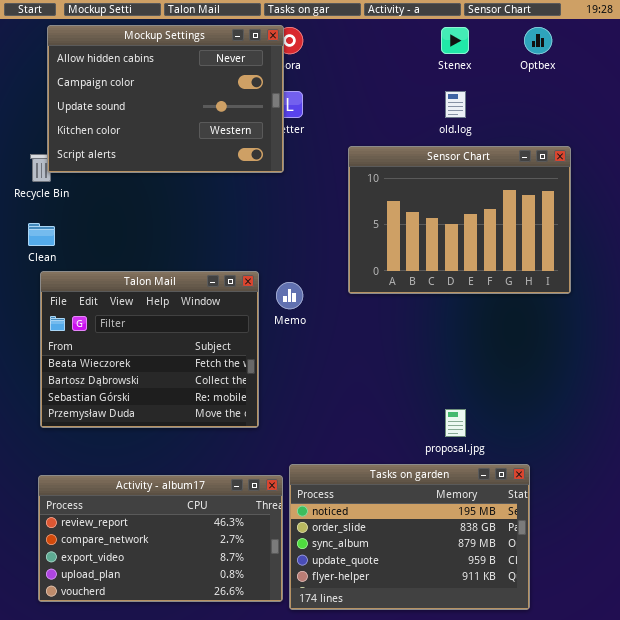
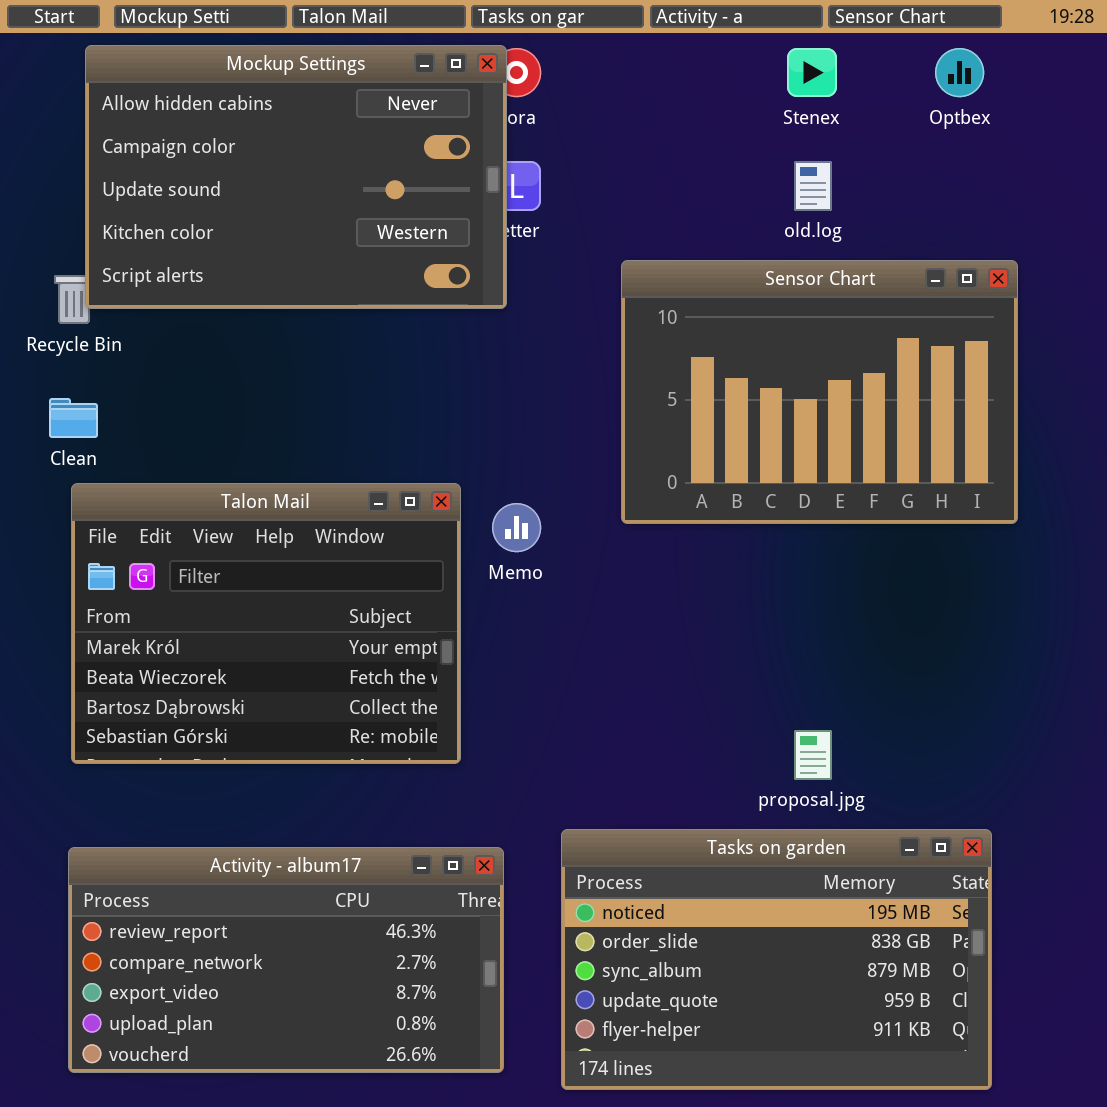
Talon Mail: [40,271,259,428] -> [71,483,461,764], scrolled up 1 row
Tasks on garden: [289,464,530,610] -> [561,829,992,1090], moved

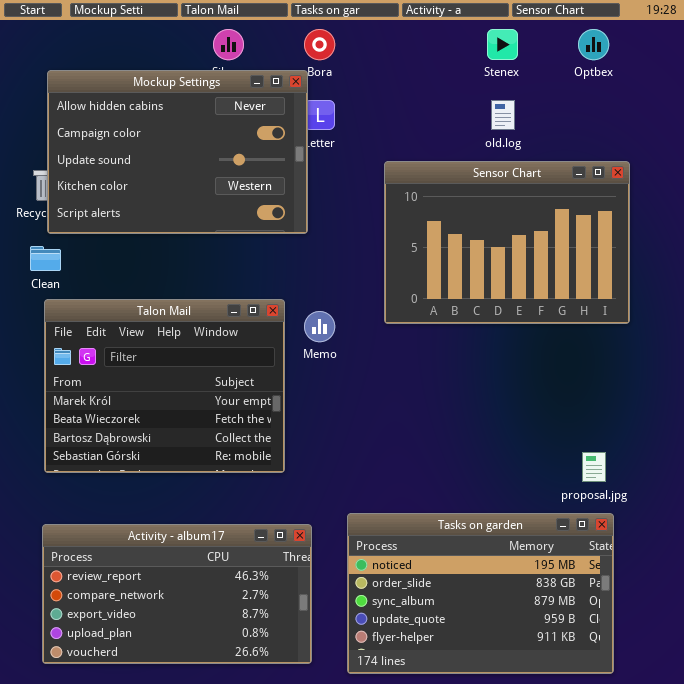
Mockup Settings: [85,45,507,309] -> [47,70,308,234], moved
proposal.jpg: [794,730,832,780] -> [582,452,606,482], moved

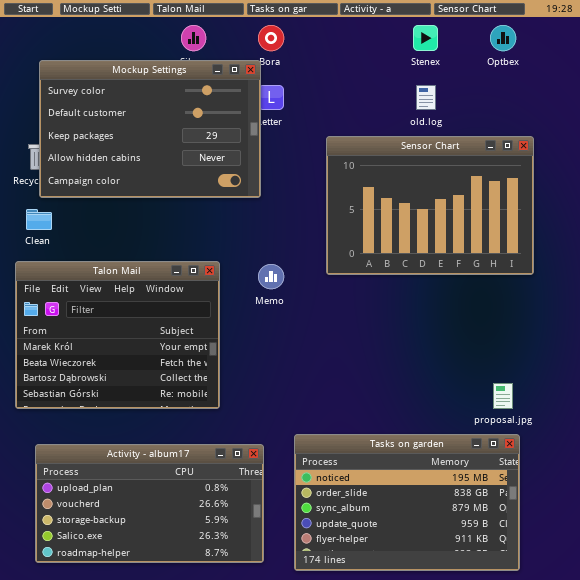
Mockup Settings: [47,70,308,234] -> [39,60,261,198], scrolled up 3 rows
Talon Mail: [44,299,285,473] -> [15,261,220,409], moved
Activity - album17: [42,524,312,664] -> [35,444,264,563], scrolled down 3 rows

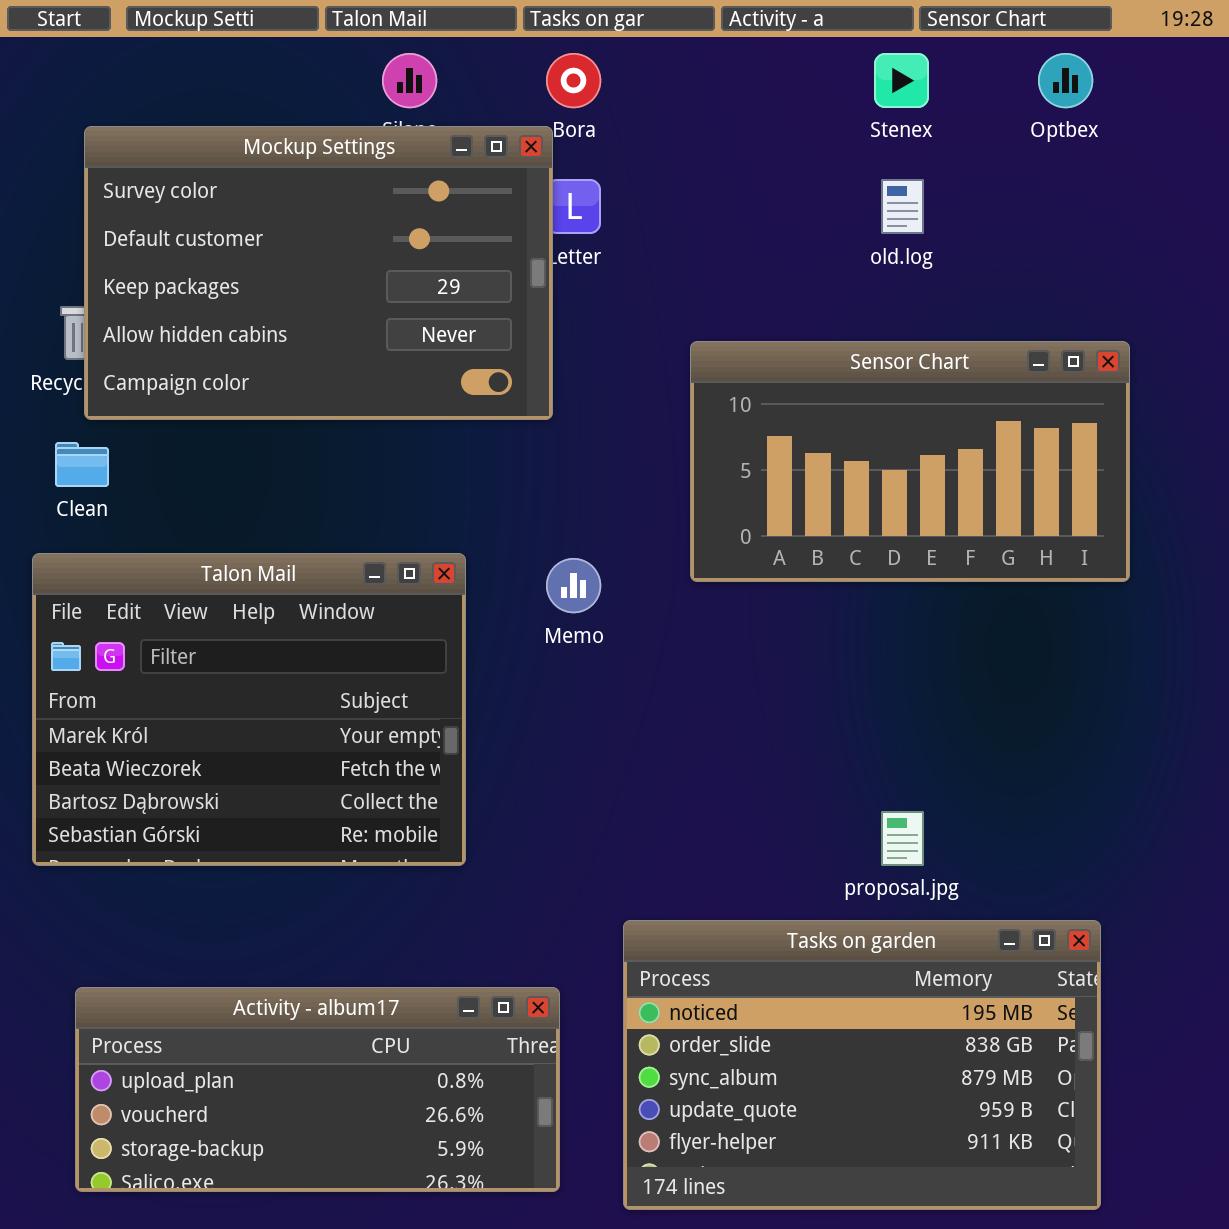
Sensor Chart: [326,136,534,275] -> [690,341,1130,582], resized
proposal.jpg: [493,383,513,409] -> [881,811,924,866], moved
Activity - album17: [35,444,264,563] -> [75,987,560,1192], resized

